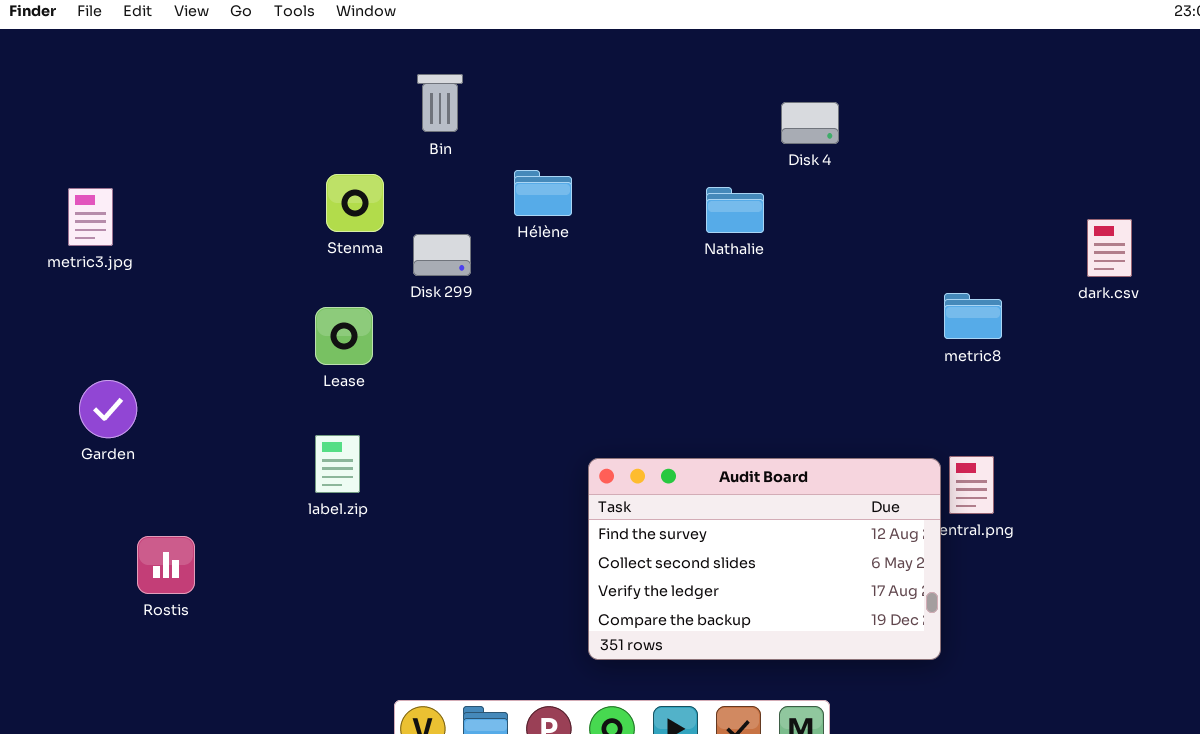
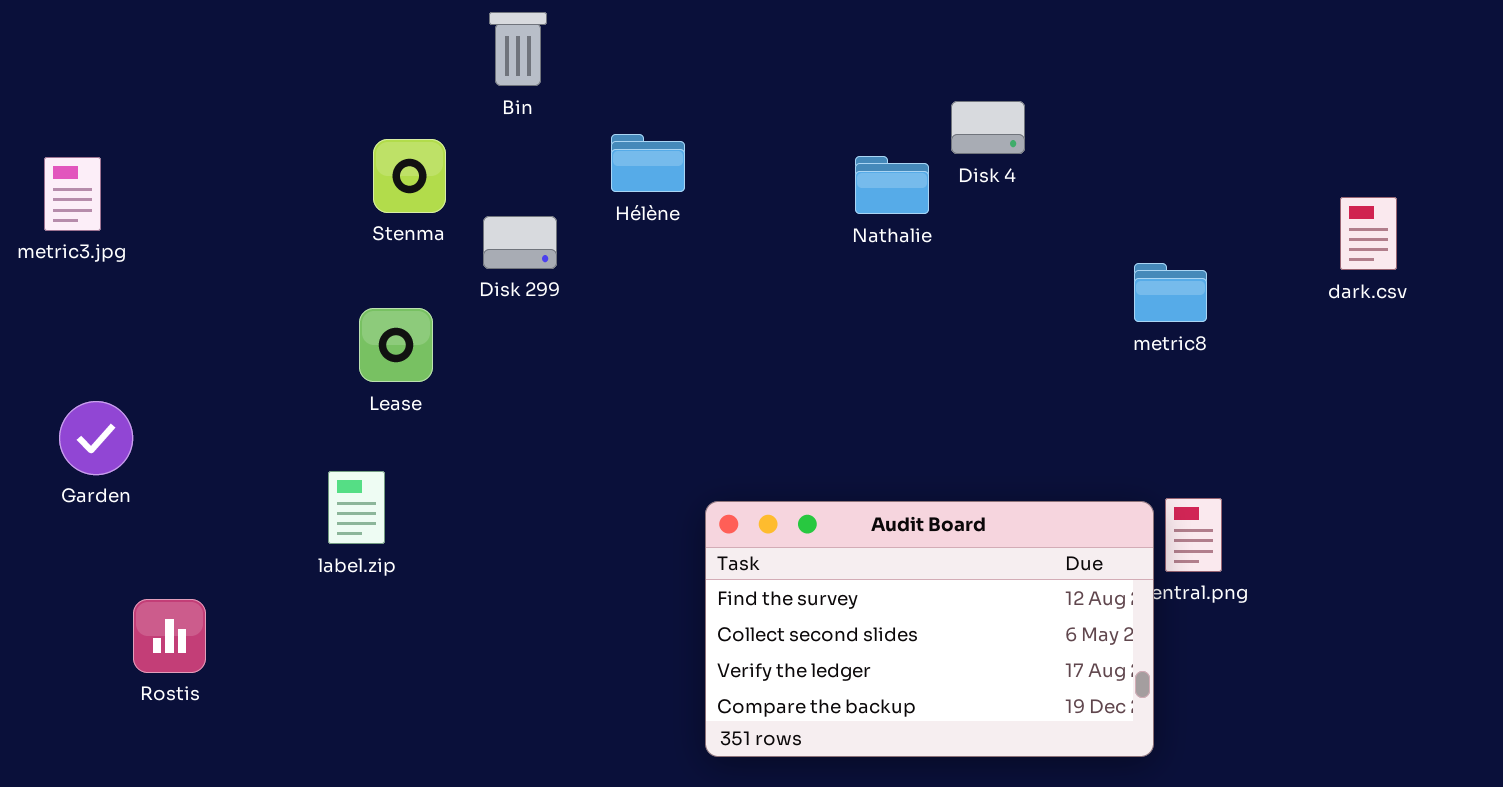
Disk 4: [781,102,839,144] -> [951,101,1025,154], moved
metric8: [944,293,1002,339] -> [1134,263,1207,322], moved
label.zip: [315,435,360,493] -> [328,471,385,544], moved

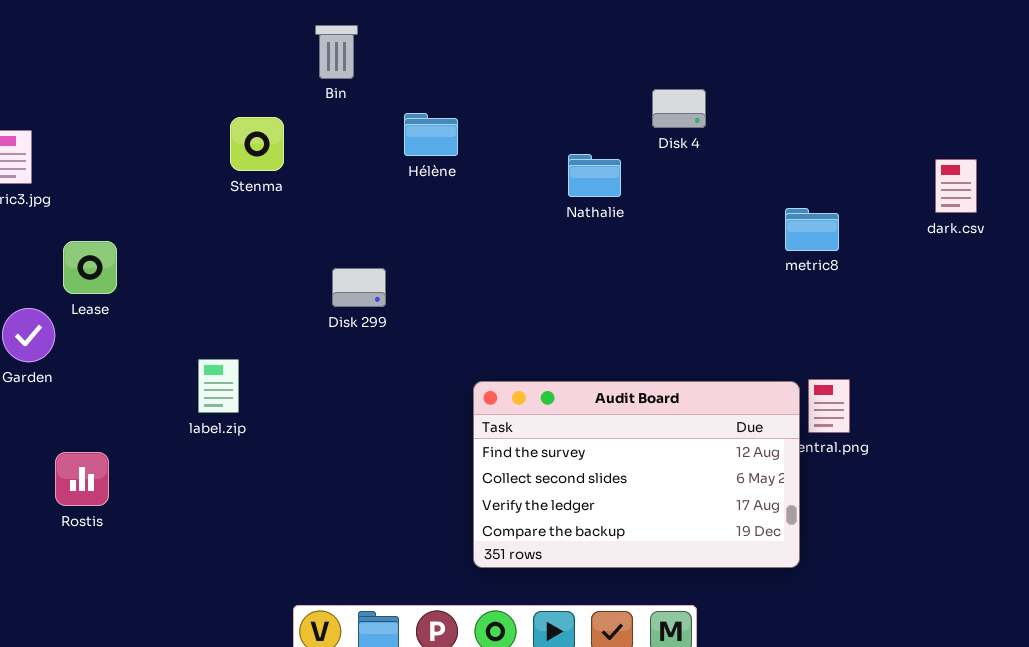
Nathalie: [855,156,929,214] -> [568,154,621,197], moved
Disk 299: [483,216,557,269] -> [332,268,386,307], moved
Lease: [359,308,433,382] -> [63,241,117,294], moved

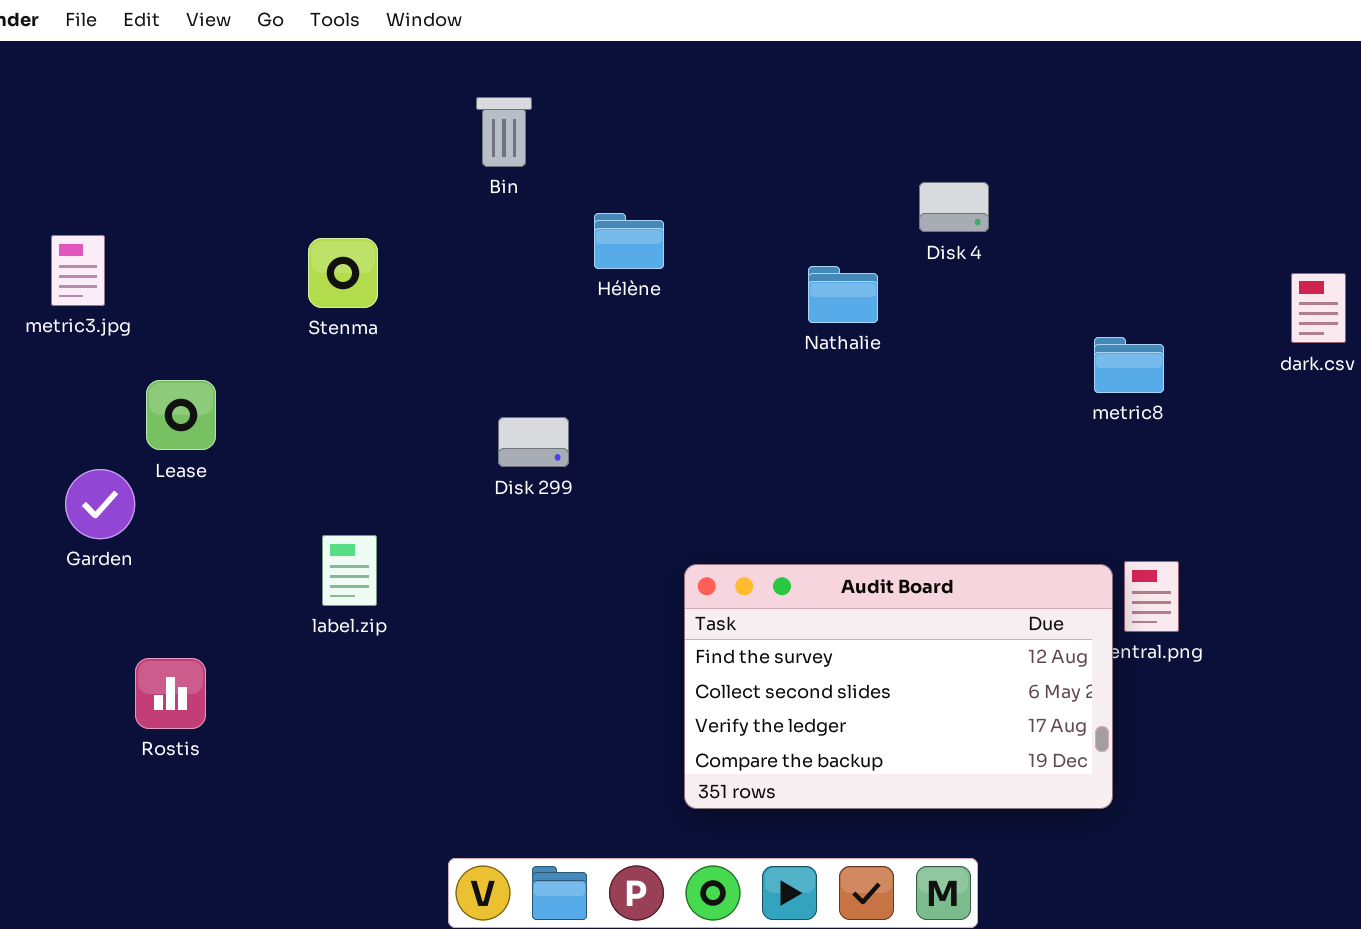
Stenma: [230,117,284,171] -> [308,238,378,308], moved

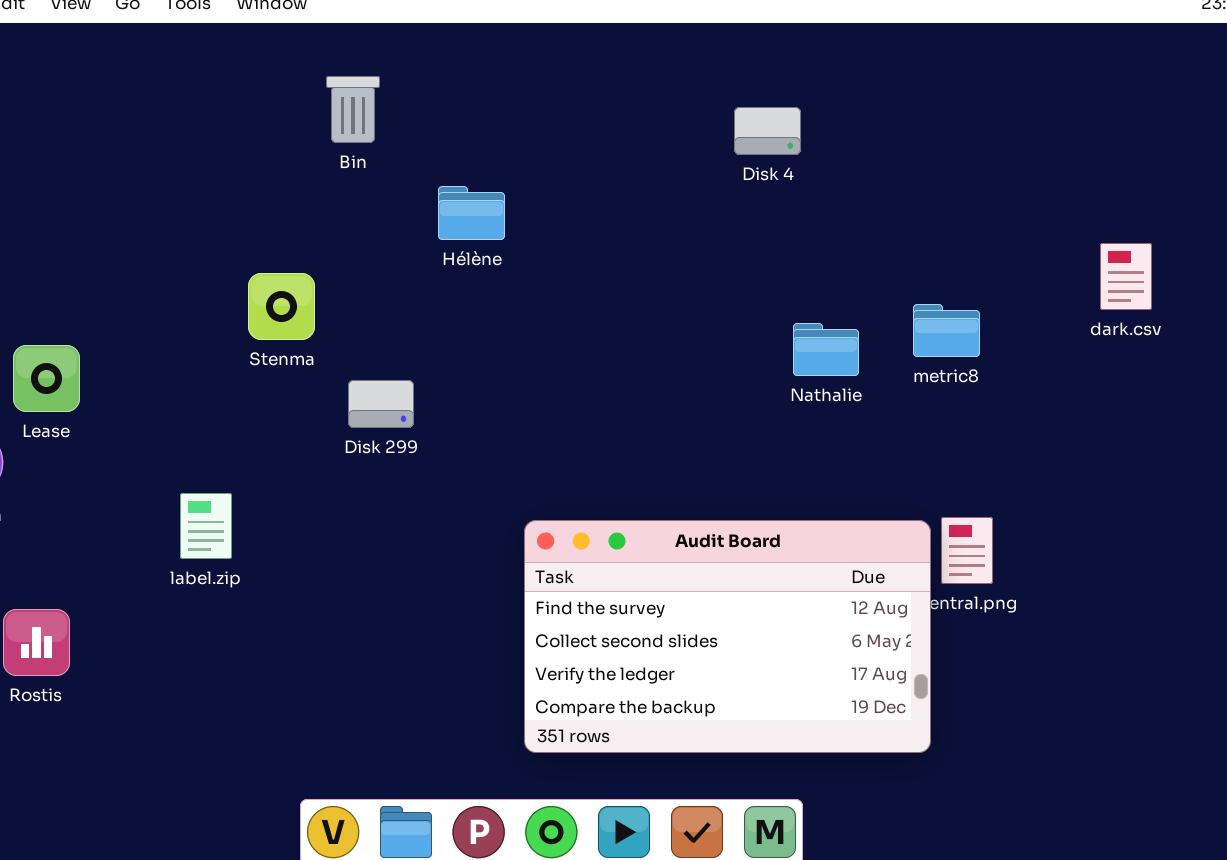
Disk 4: [919,182,989,232] -> [734,107,801,155], moved
Stenma: [308,238,378,308] -> [248,273,315,340], moved
Nathalie: [808,266,878,323] -> [793,323,859,376], moved

